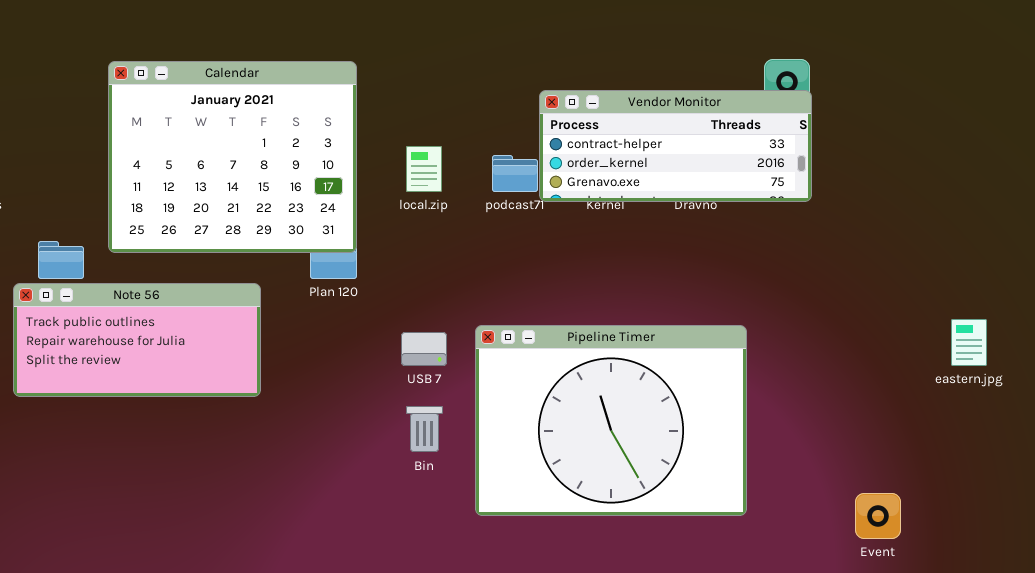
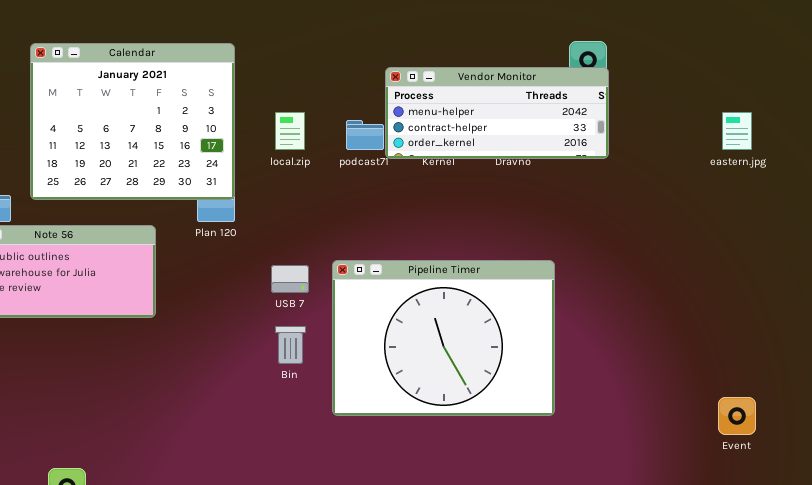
Vendor Monitor: [539,90,812,202] -> [385,67,609,159], scrolled up 1 row
eastern.jpg: [951,319,987,366] -> [722,112,752,150], moved
Event: [855,493,901,539] -> [718,397,756,435], moved

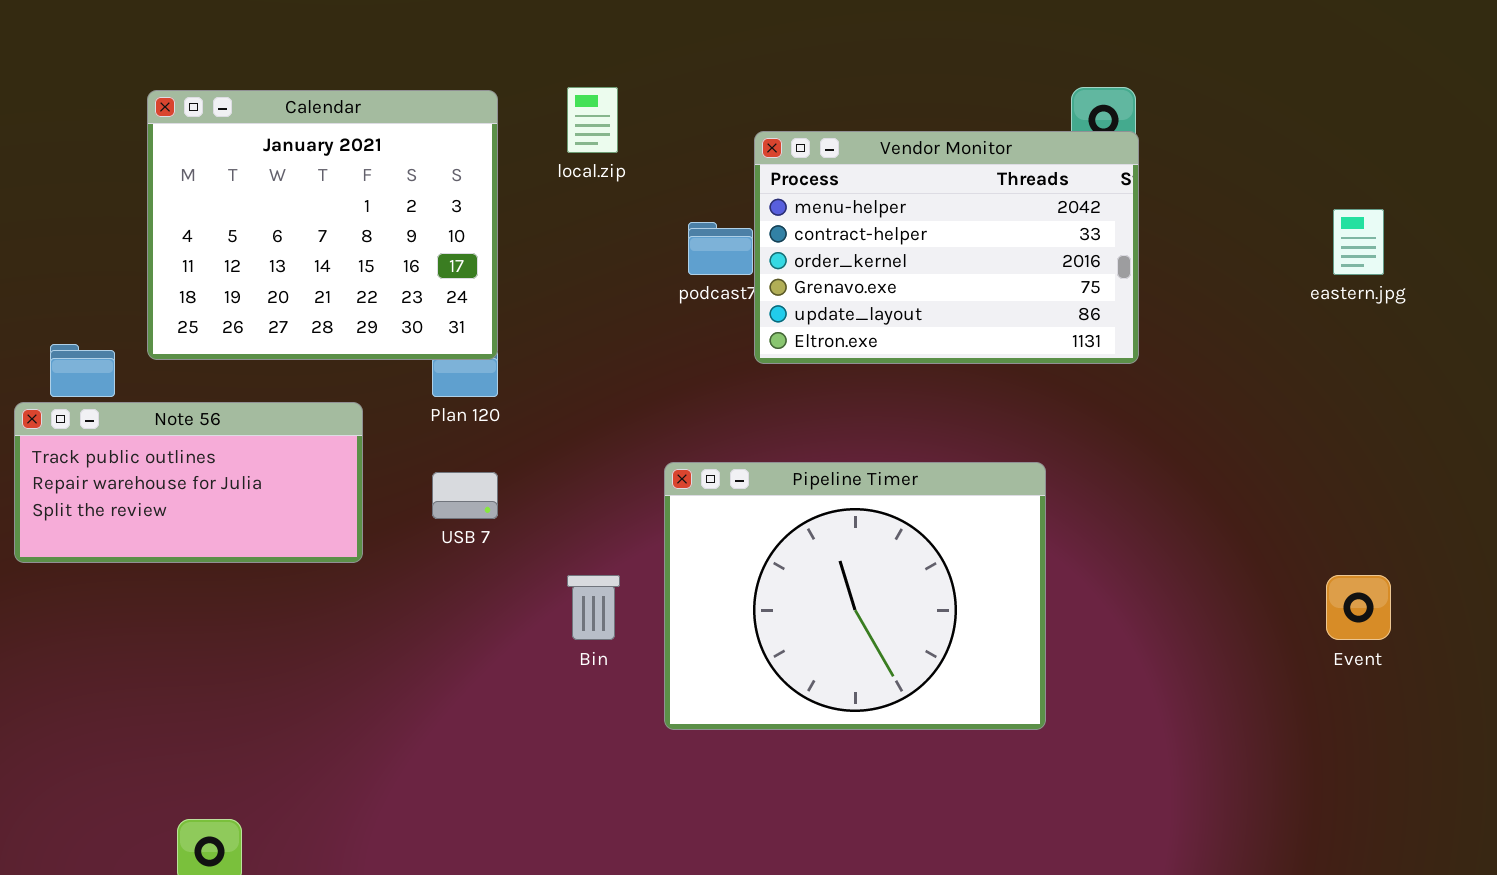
Vendor Monitor: [385,67,609,159] -> [754,131,1139,364], resized
local.zip: [275,112,305,150] -> [567,87,618,153], moved
USB 7: [271,265,309,293] -> [432,472,498,519], moved
Event: [718,397,756,435] -> [1326,575,1391,640], moved

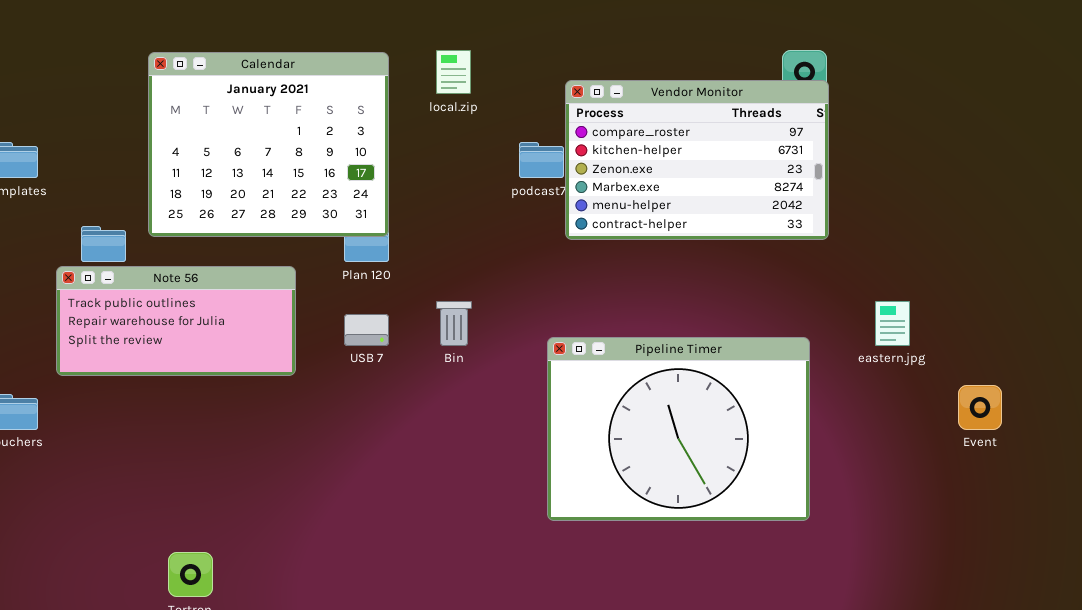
Vendor Monitor: [754,131,1139,364] -> [565,80,829,240], scrolled up 4 rows
eastern.jpg: [1333,209,1384,275] -> [875,301,910,346], moved
Pipeline Timer: [664,462,1046,730] -> [547,337,810,521], moved
Bin: [567,575,620,640] -> [436,301,472,346], moved

